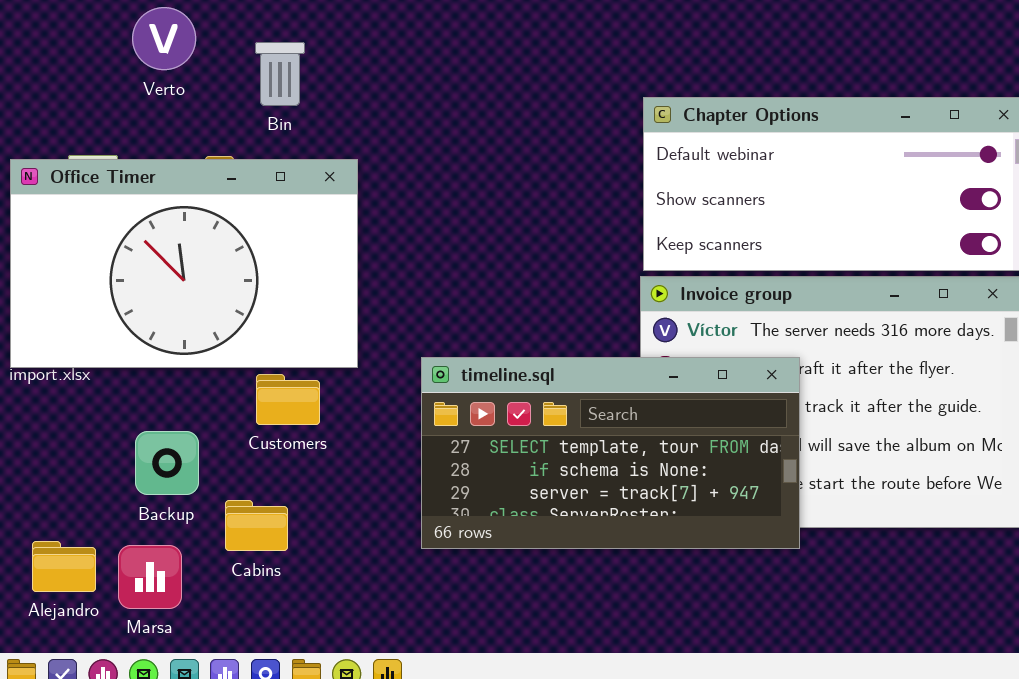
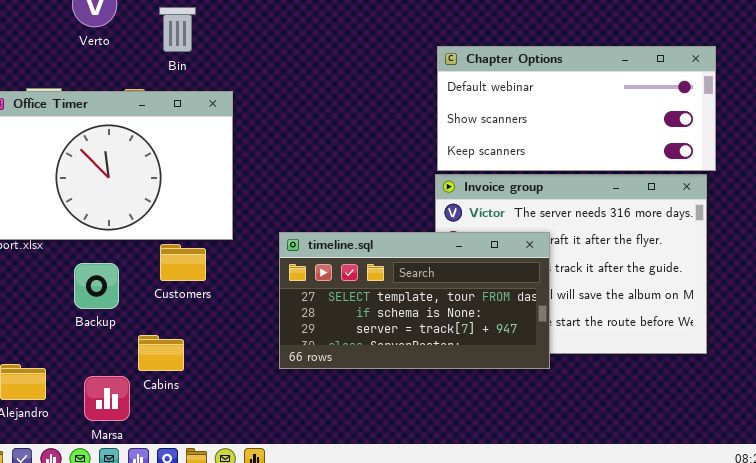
Backup: [135,431,199,495] -> [74,263,119,309], moved
Marsa: [118,545,182,609] -> [84,376,130,421], moved

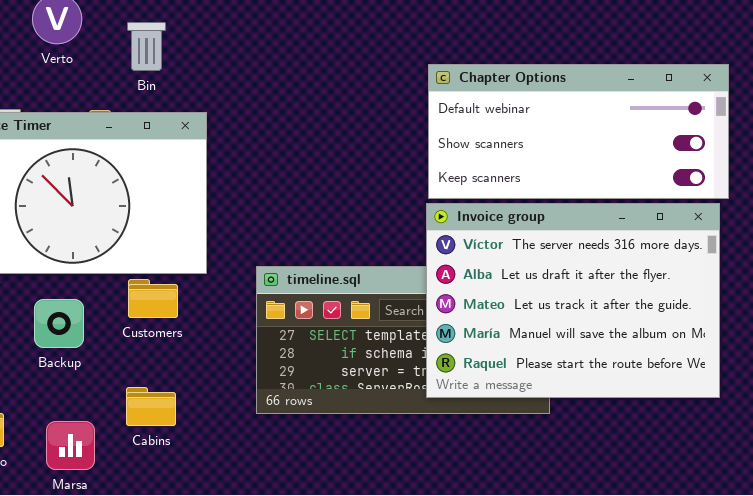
Invoice group: [435,174,707,354] -> [426,203,720,398], raised
Cabins: [138,335,184,371] -> [126,387,176,426], moved

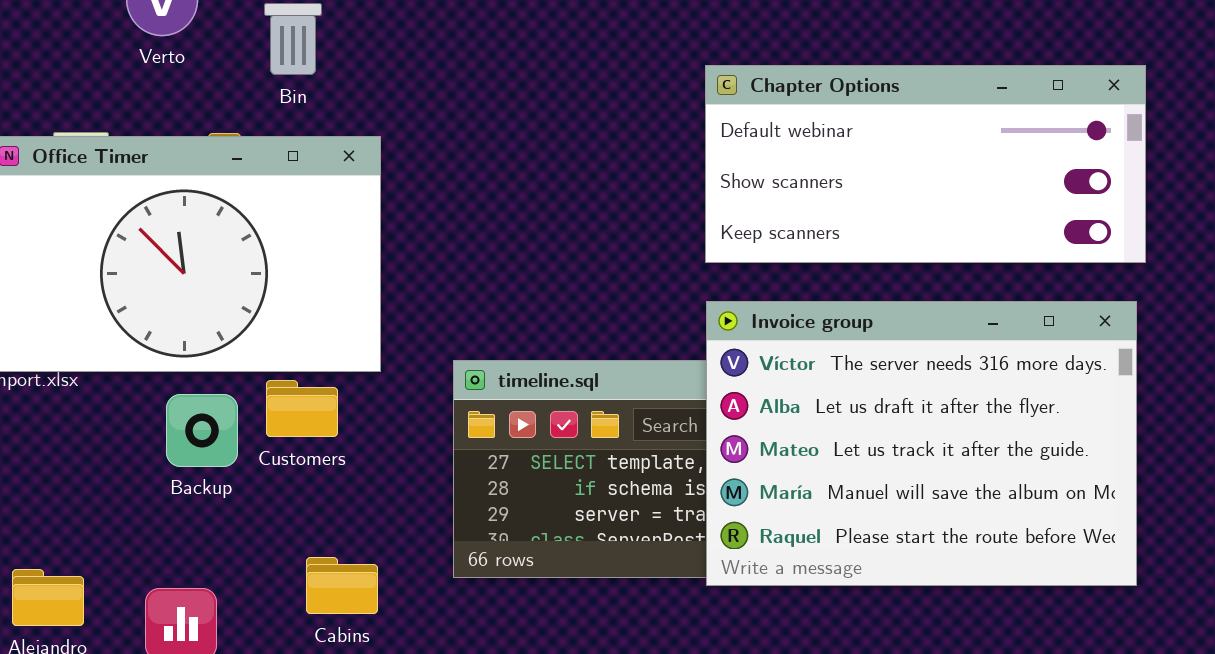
Invoice group: [426,203,720,398] -> [706,301,1137,586], moved
Backup: [34,299,84,348] -> [166,394,238,467], moved
Cabins: [126,387,176,426] -> [306,557,378,614], moved

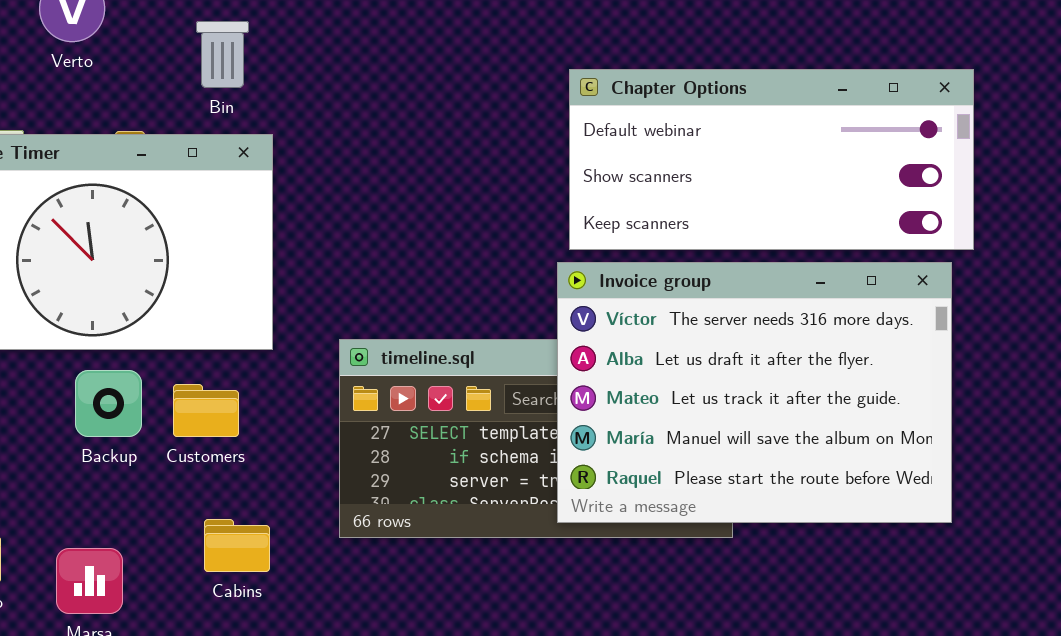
Bin: [264,3,322,75] -> [196,21,249,88], moved
Invoice group: [706,301,1137,586] -> [557,262,952,523], moved
Customers: [266,380,338,437] -> [173,384,239,437], moved

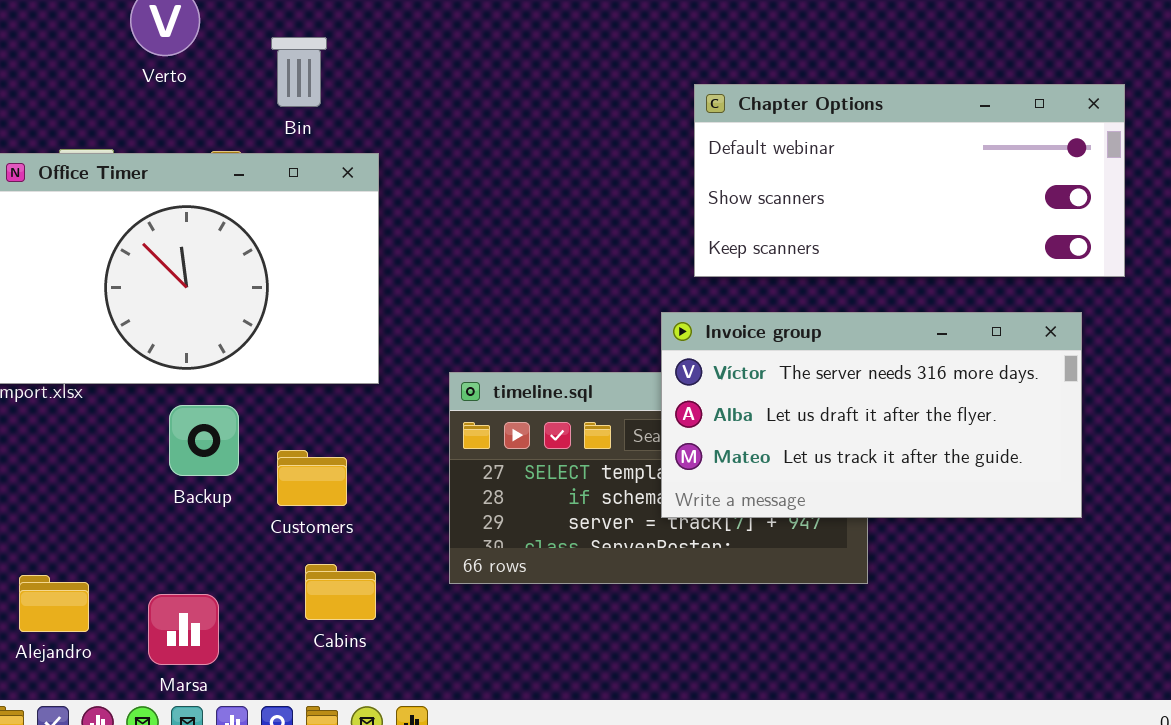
Bin: [196,21,249,88] -> [271,37,327,107], moved
Invoice group: [557,262,952,523] -> [661,312,1082,518], moved, resized
Customers: [173,384,239,437] -> [277,450,347,506], moved

